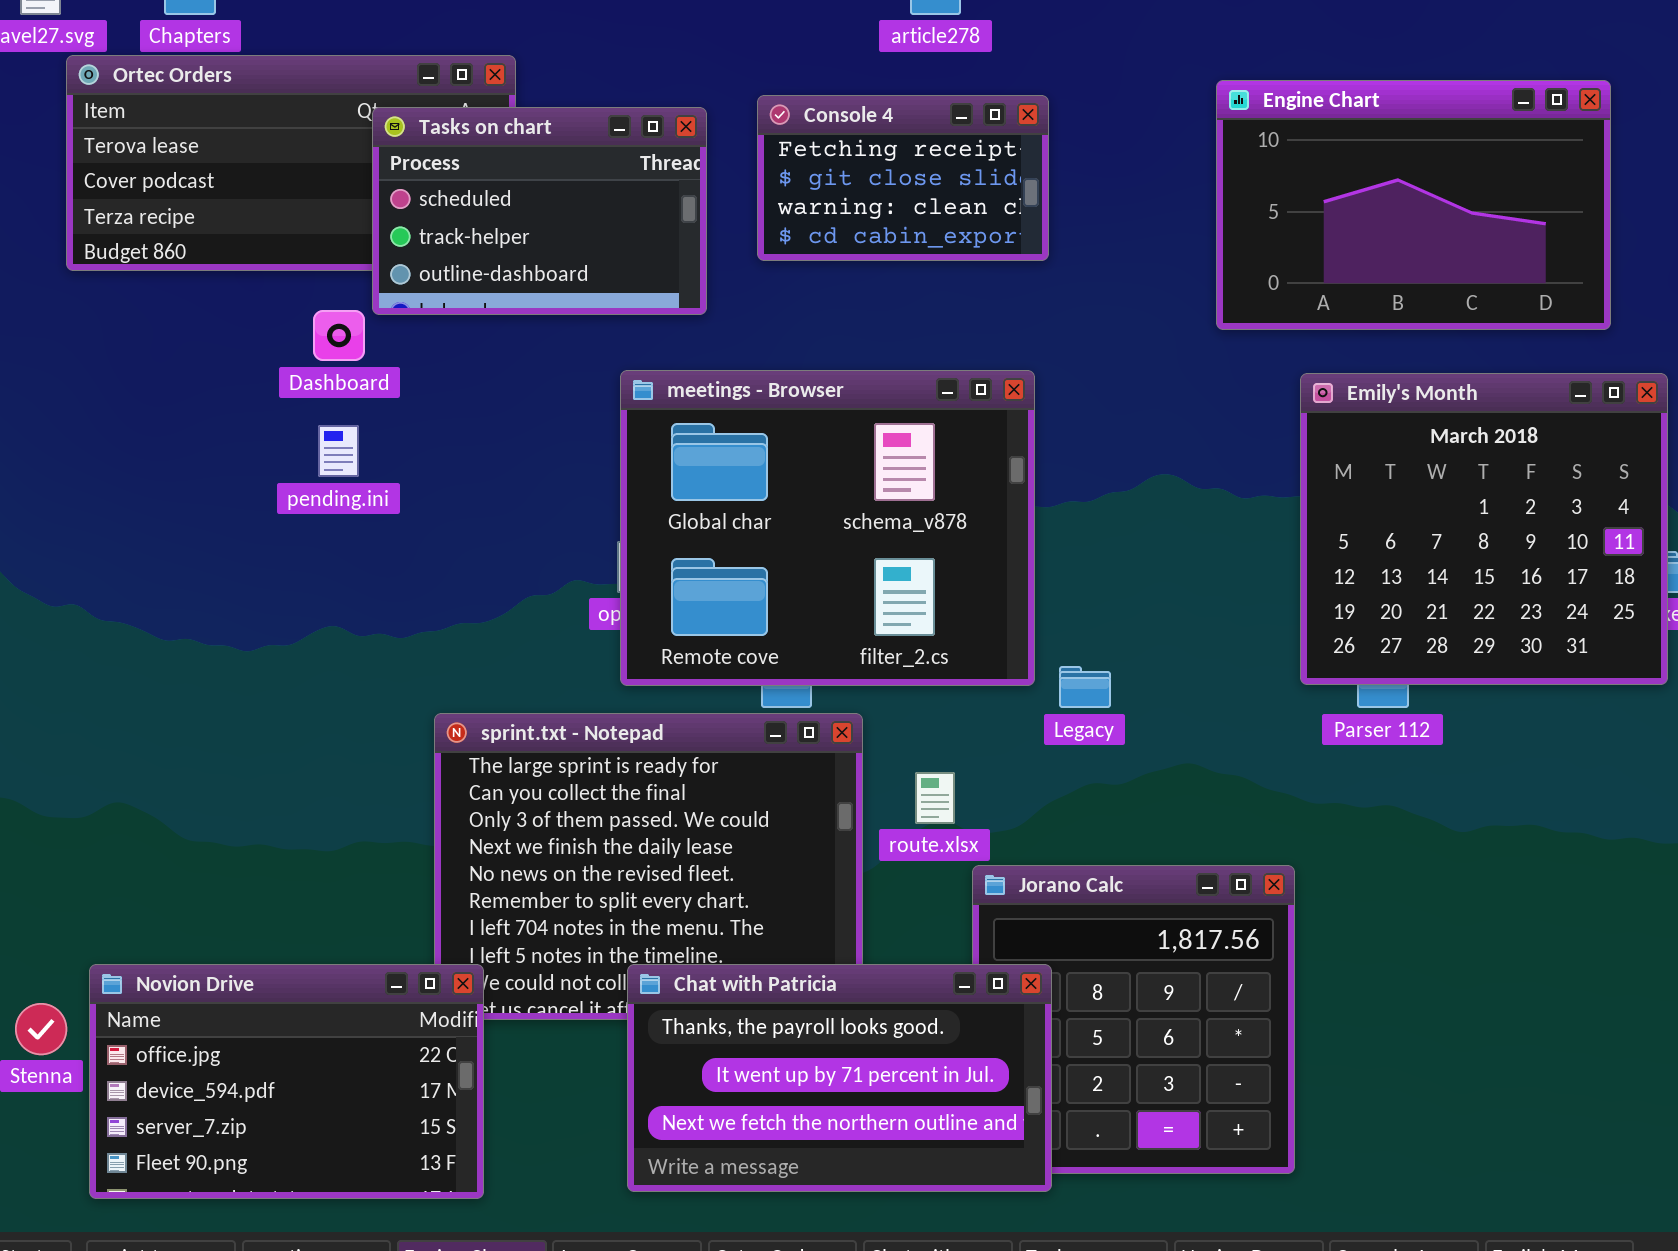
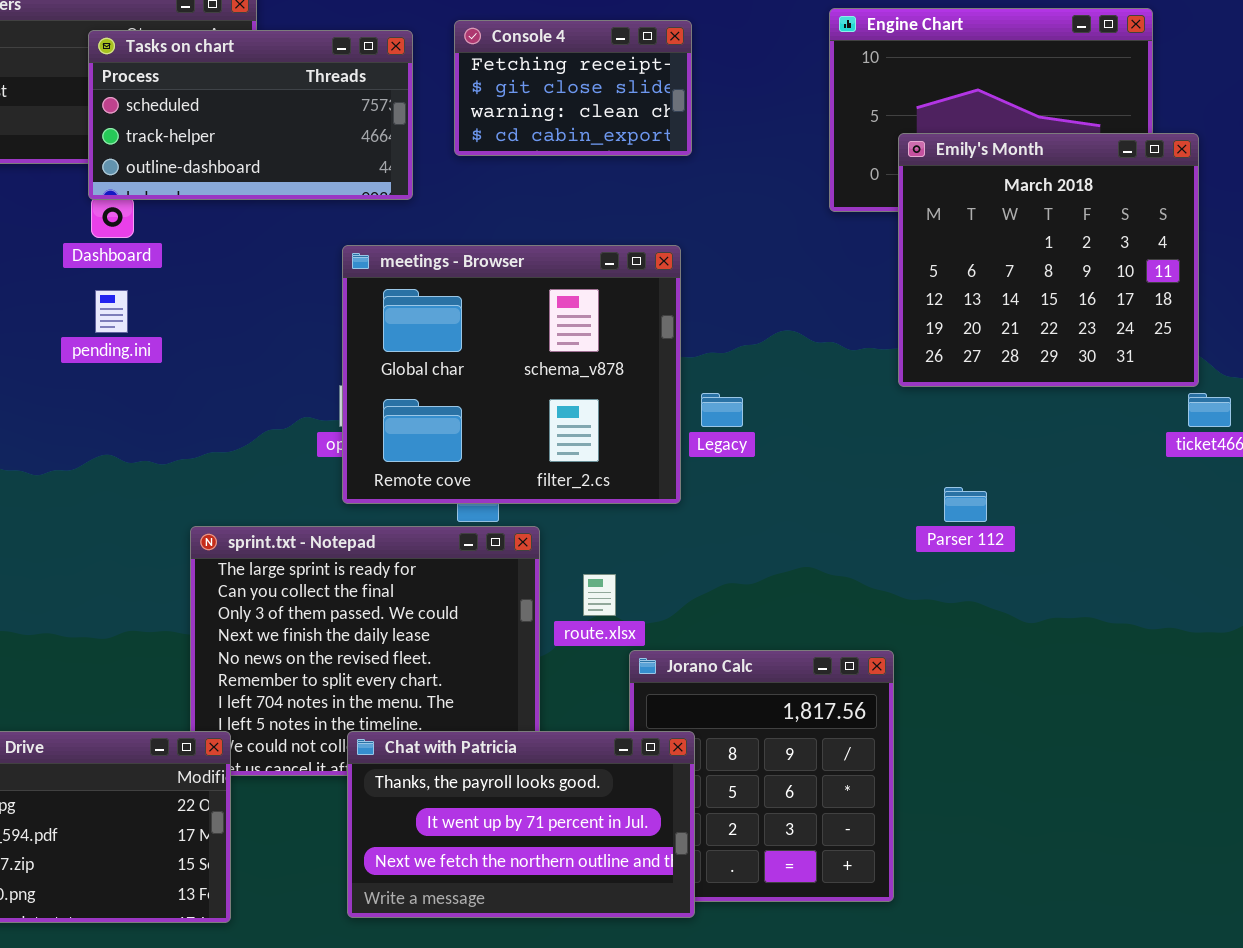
Tasks on chart: [372,107,707,315] -> [88,30,413,200], resized
Emily's Month: [1300,373,1668,685] -> [898,133,1199,387], moved
Legacy: [1059,666,1111,708] -> [701,393,743,427], moved

